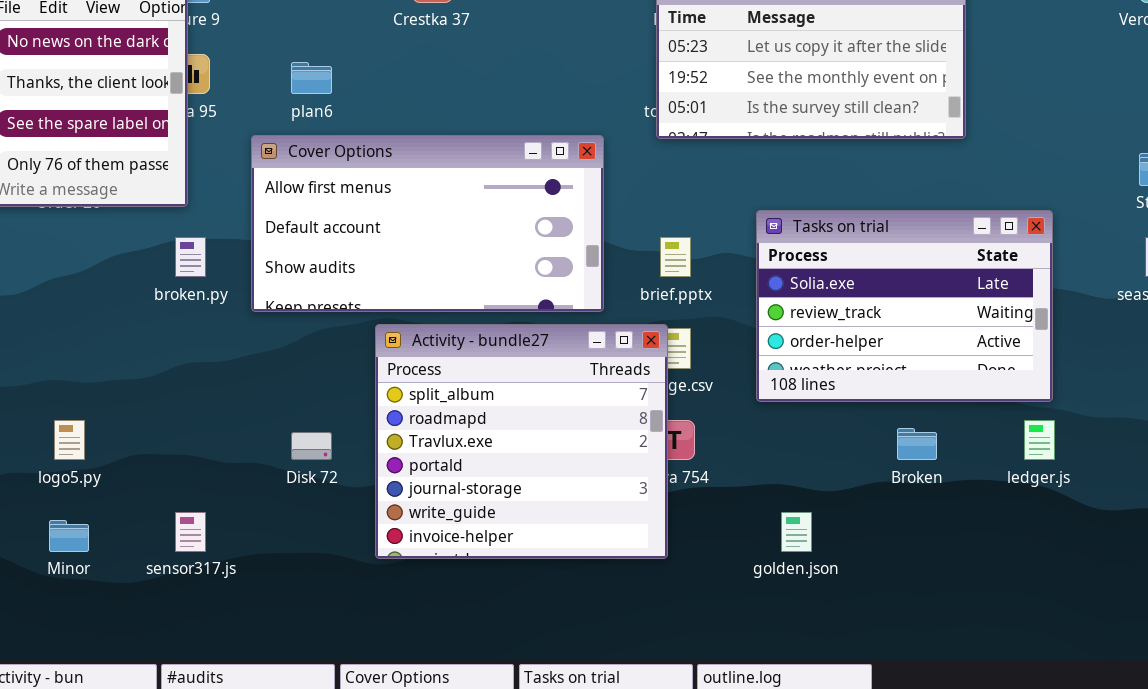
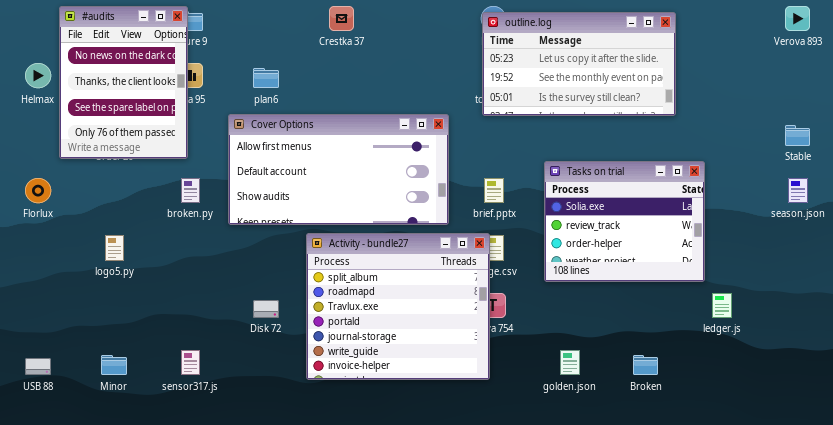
Tasks on trial: [756,210,1053,402] -> [544,161,705,282], resized
logo5.py: [54,420,85,460] -> [105,235,124,261], moved
Broken: [897,428,937,460] -> [633,355,658,375], moved

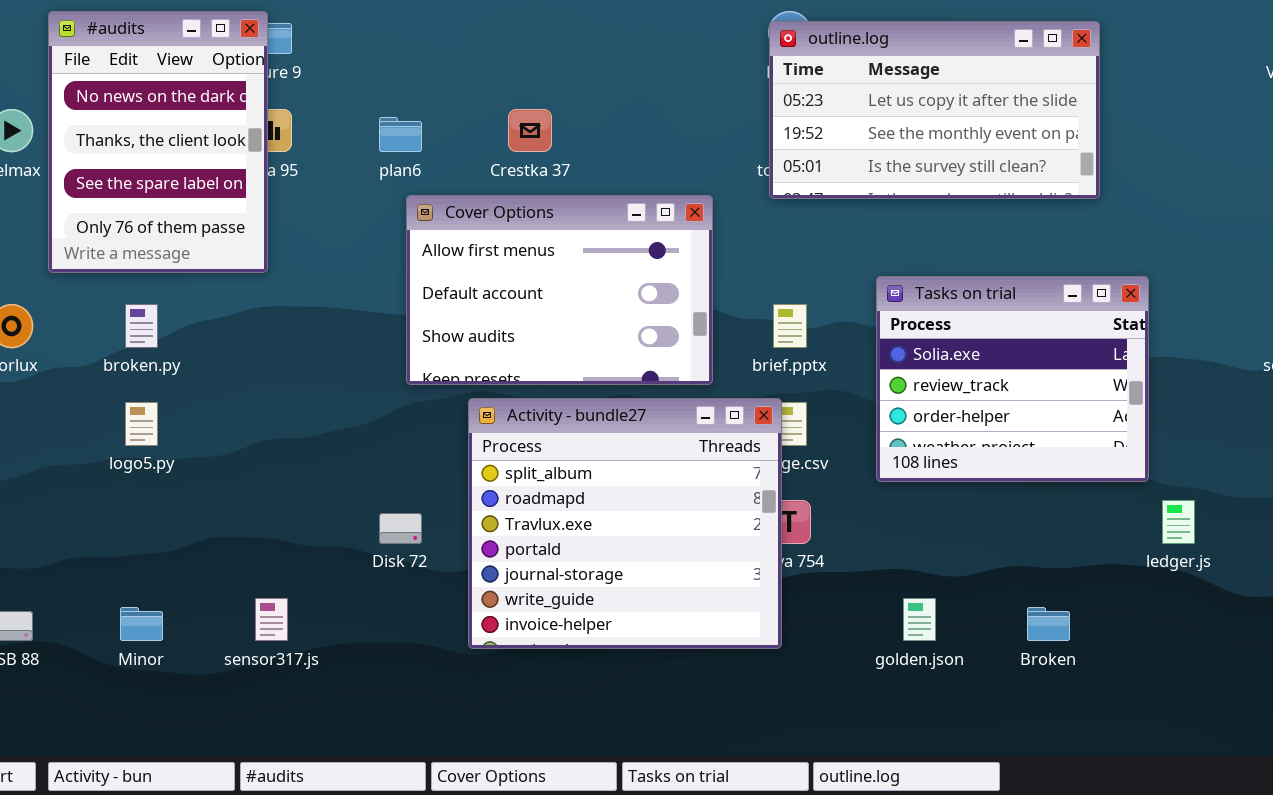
Crestka 37: [329,6,354,31] -> [508,109,552,152], moved
Cover Options: [228,114,449,225] -> [406,195,713,385], resized
broken.py: [181,178,200,203] -> [125,304,158,348], moved

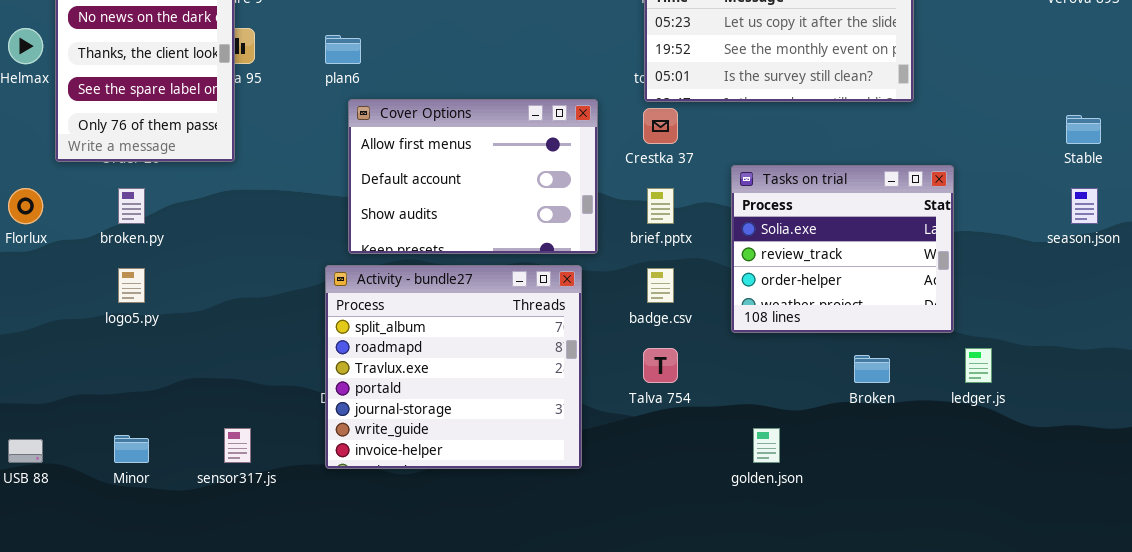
Crestka 37: [508,109,552,152] -> [643,108,678,144], moved
Activity - bundle27: [468,398,782,649] -> [325,265,582,469], moved
Broken: [1027,607,1070,641] -> [854,355,890,383], moved

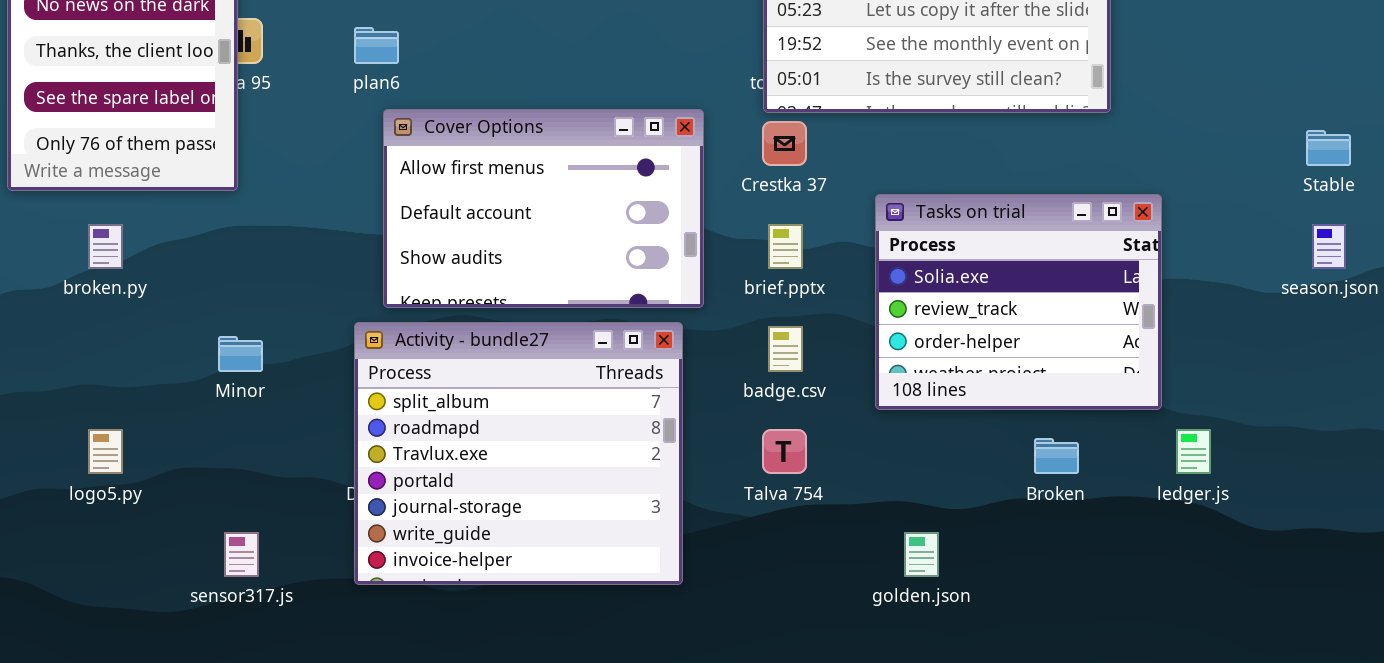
logo5.py: [118,268,145,303] -> [88,429,123,474], moved
Minor: [114,435,149,463] -> [218,336,263,372], moved

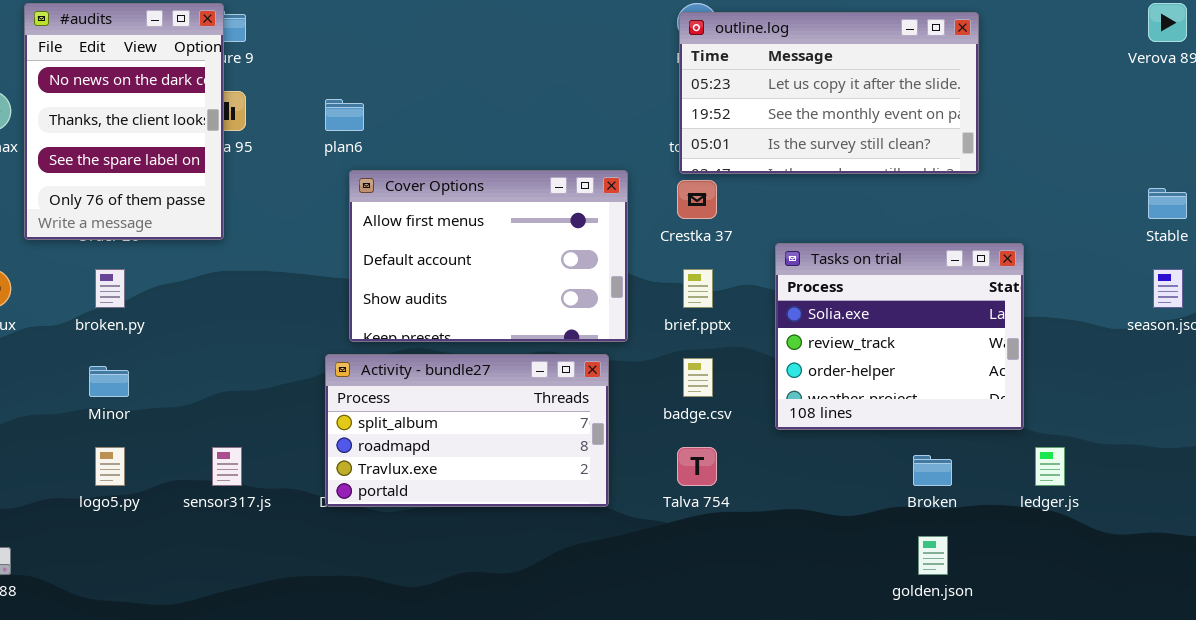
Activity - bundle27: [354,322,683,585] -> [325,354,609,507], resized
Minor: [218,336,263,372] -> [89,366,129,397], moved
sensor317.js: [224,532,259,577] -> [212,447,242,486], moved
golden.json: [904,532,939,577] -> [918,536,948,575], moved

